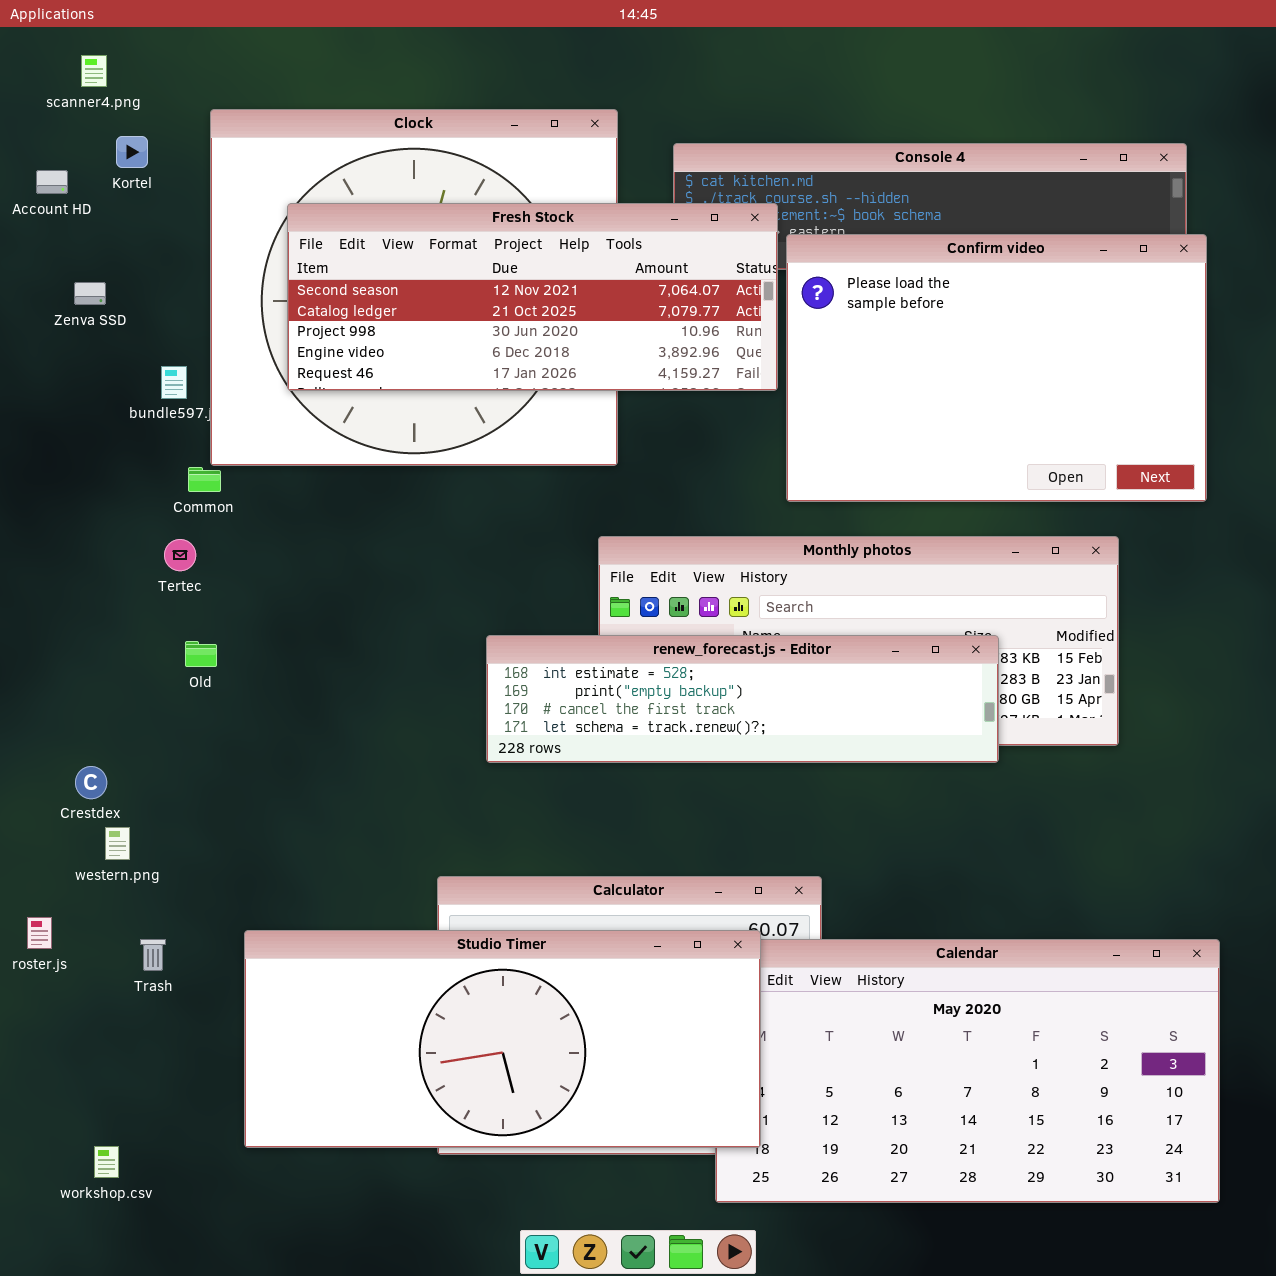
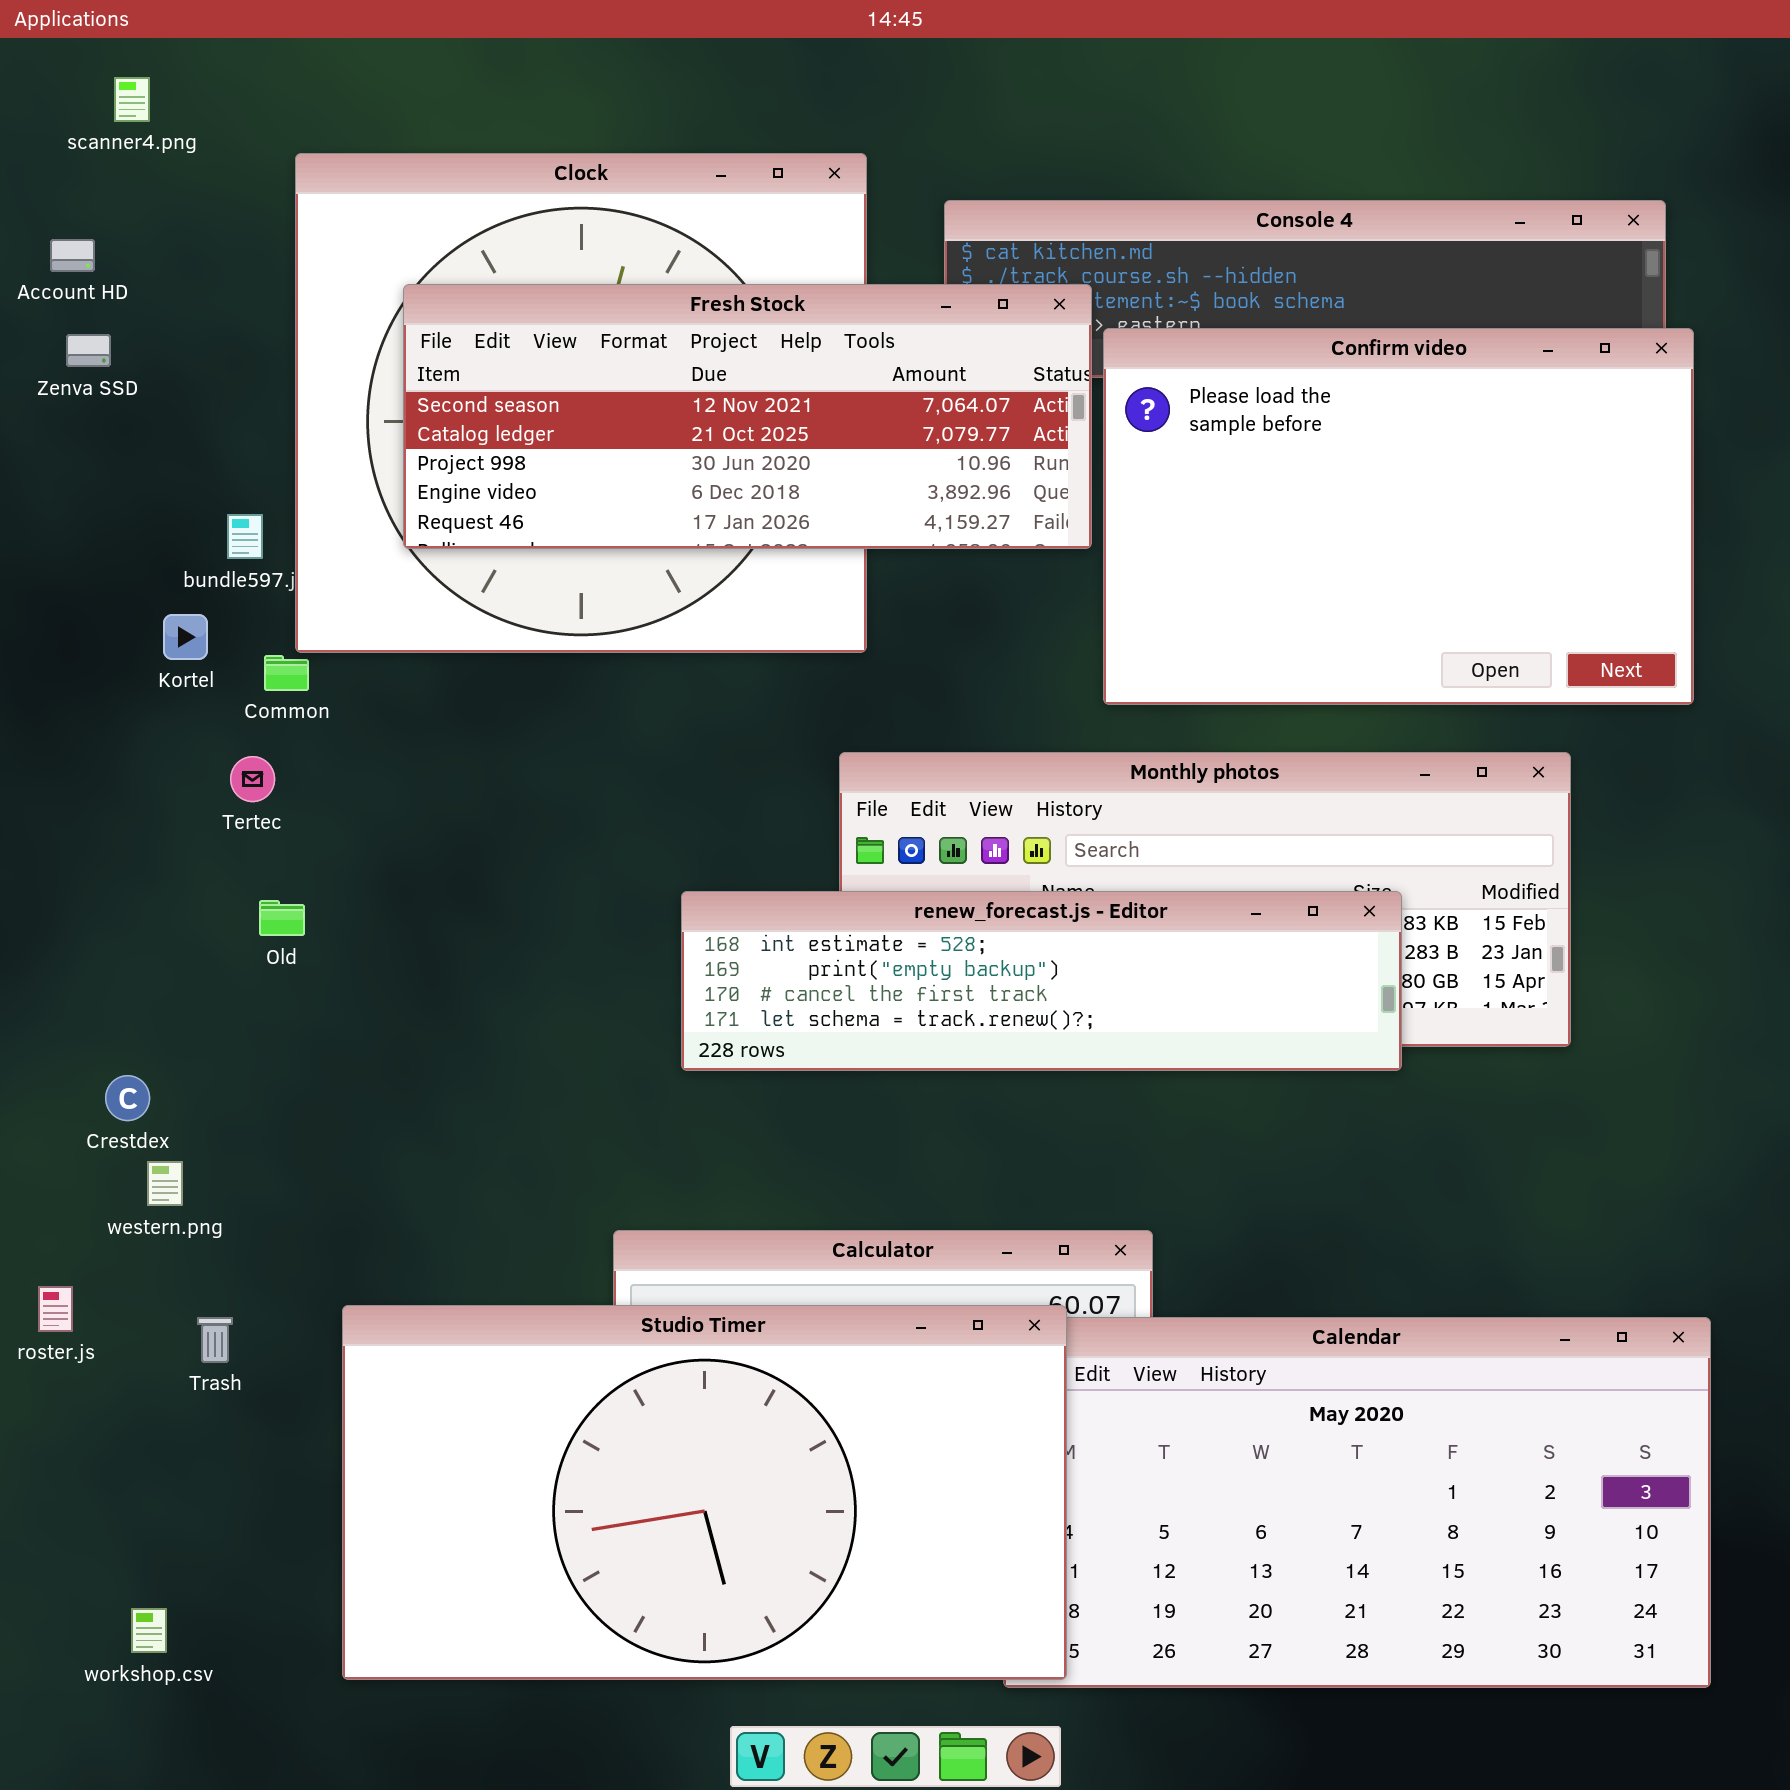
Kortel: [116,136,148,168] -> [163,614,208,660], moved
Zenva SSD: [74,282,106,305] -> [66,334,111,367], moved
Studio Timer: [244,930,761,1148] -> [342,1305,1067,1680], resized

